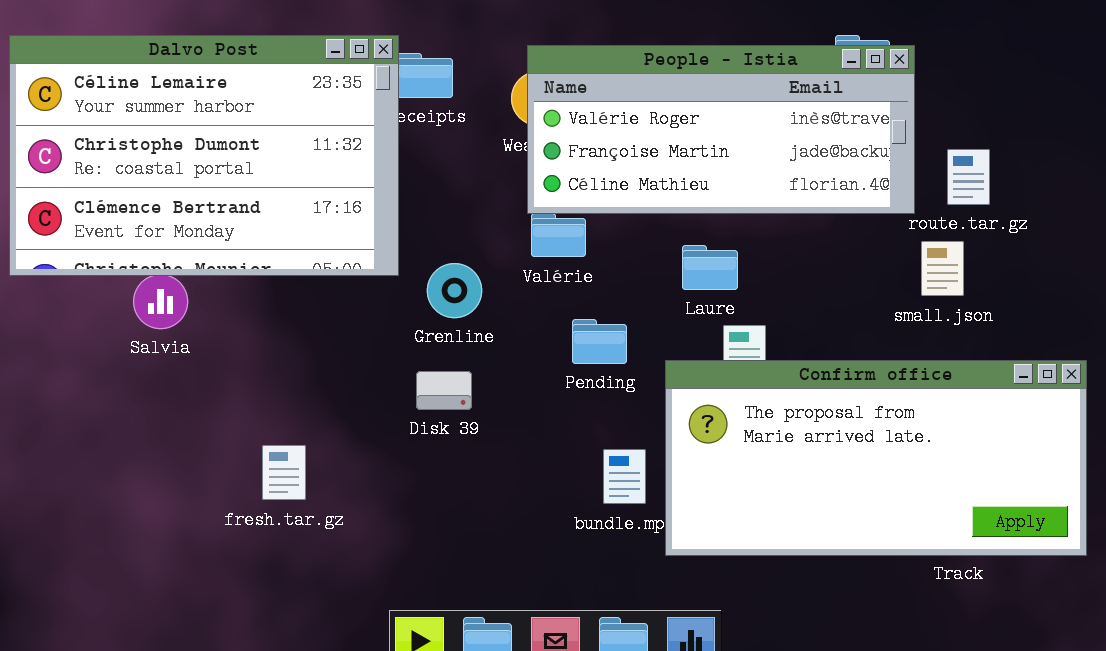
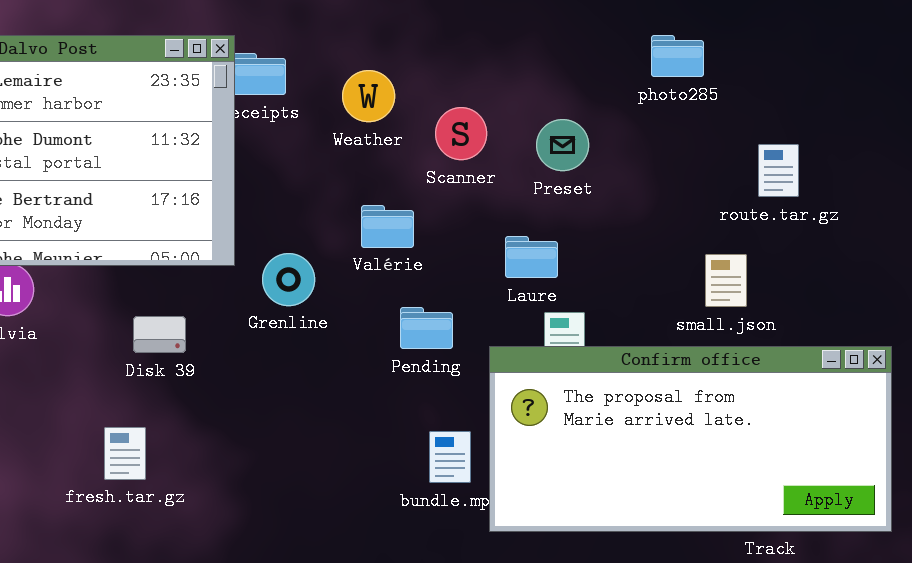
People - Istia: [527,45,915,214] -> none, closed
small.json: [921,241,964,296] -> [705,254,747,307], moved
Disk 39: [416,371,472,410] -> [133,316,186,353], moved

